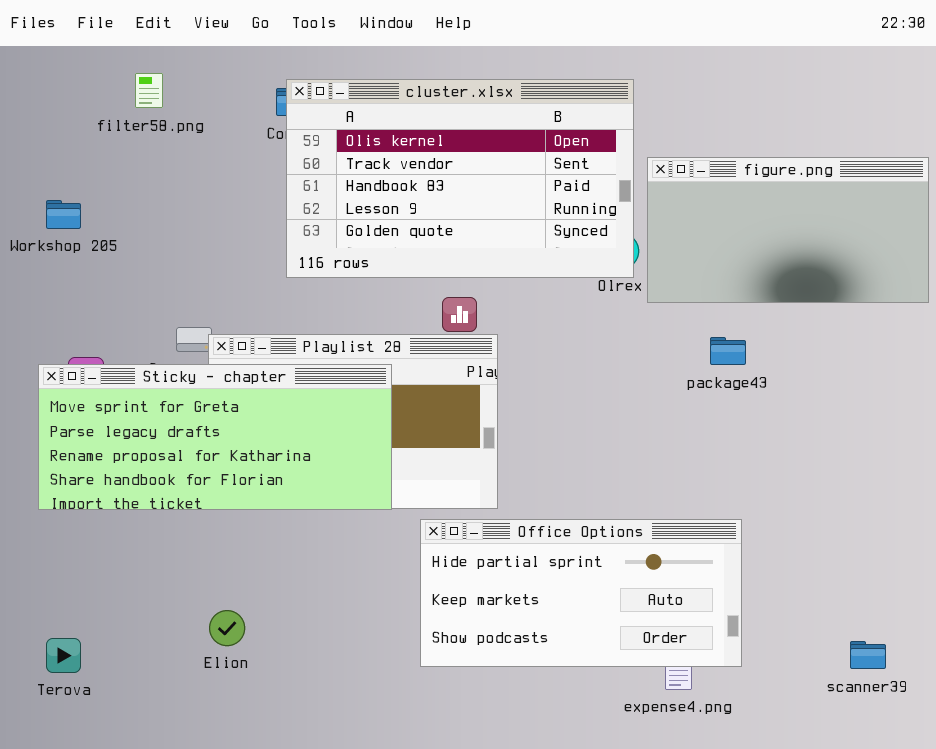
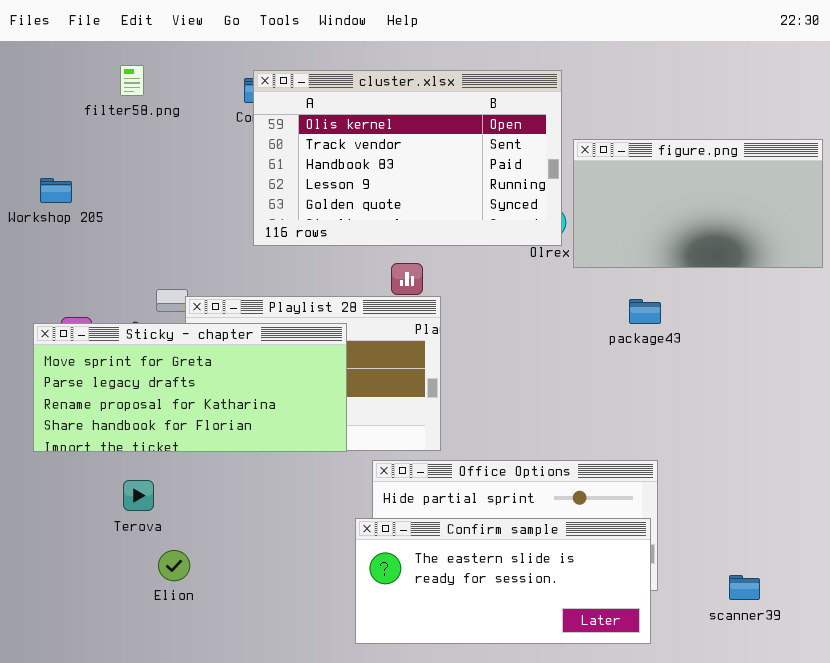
Confirm sample: none -> [355,518,651,644], opened
Elion: [209,610,245,646] -> [158,550,190,581], moved
Terova: [46,638,81,673] -> [123,480,154,511], moved
scanner39: [850,641,886,669] -> [729,575,760,600], moved

